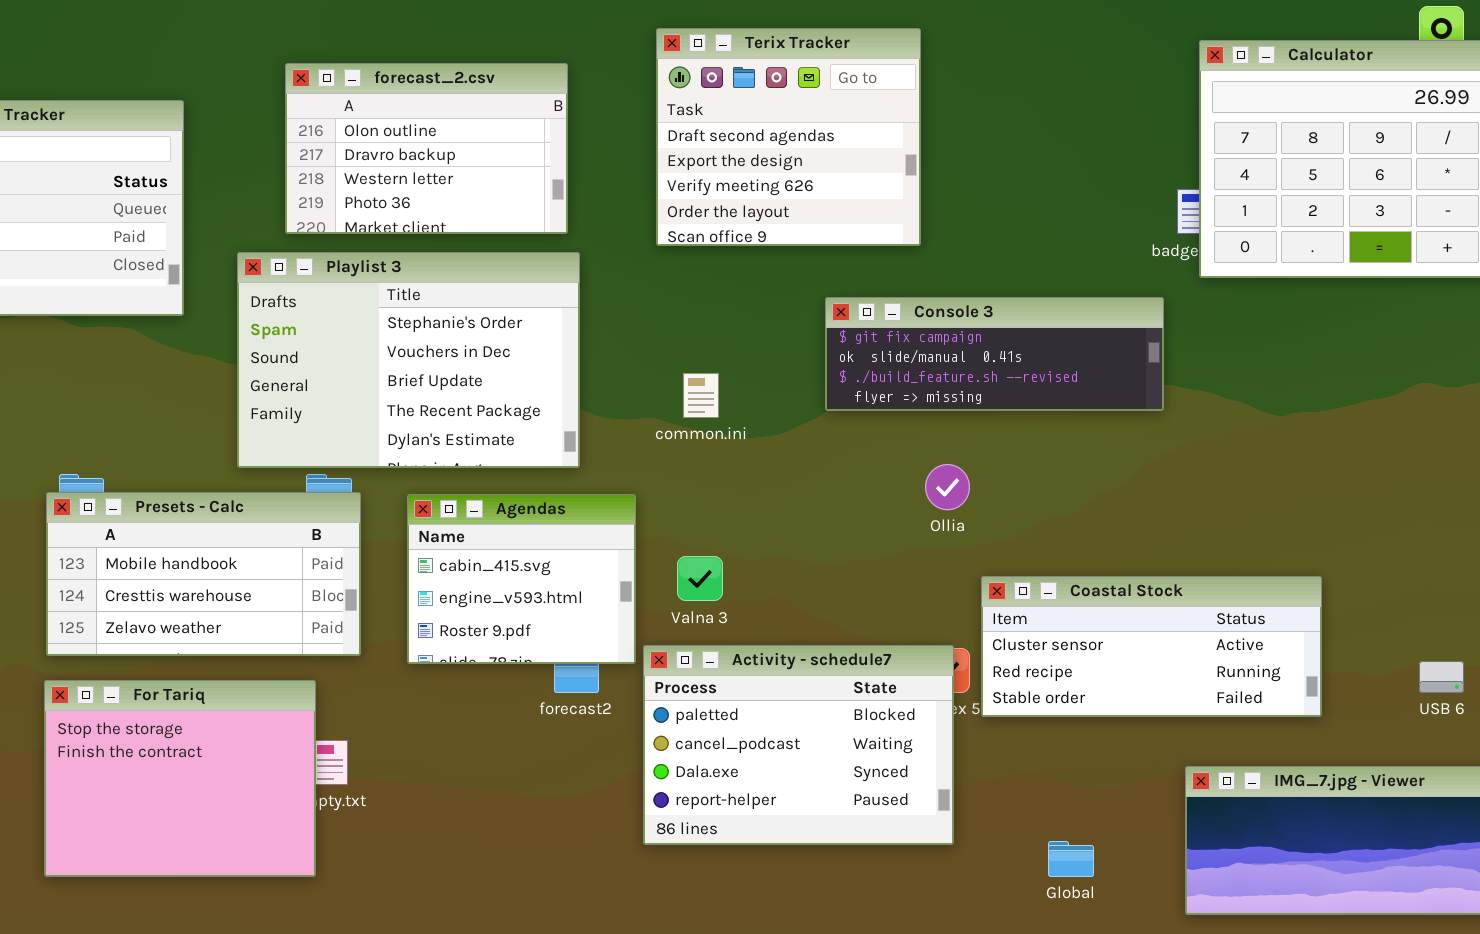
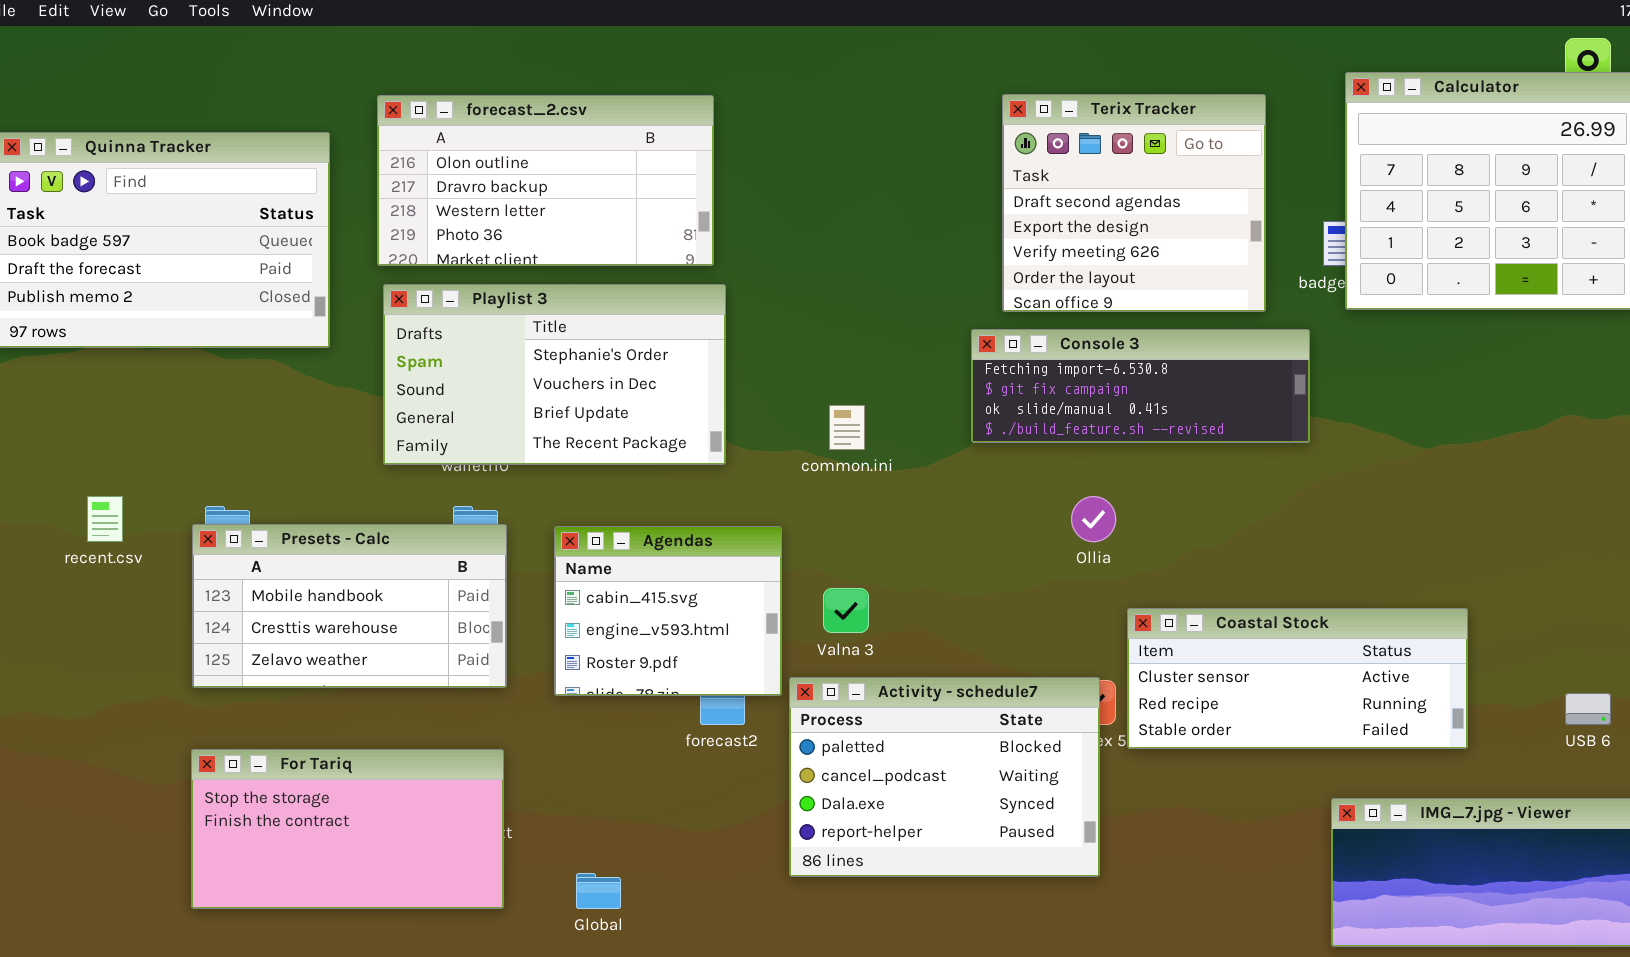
Terix Tracker: [656,28,921,246] -> [1002,94,1266,312], moved
forecast_2.csv: [285,63,568,234] -> [377,95,714,266], resized
Playlist 3: [237,252,580,468] -> [383,284,726,465], resized
Console 3: [825,297,1164,411] -> [971,329,1310,443], scrolled up 1 row
For Tariq: [44,680,316,877] -> [191,749,504,909], resized
Global: [1048,841,1094,877] -> [576,873,621,909], moved

